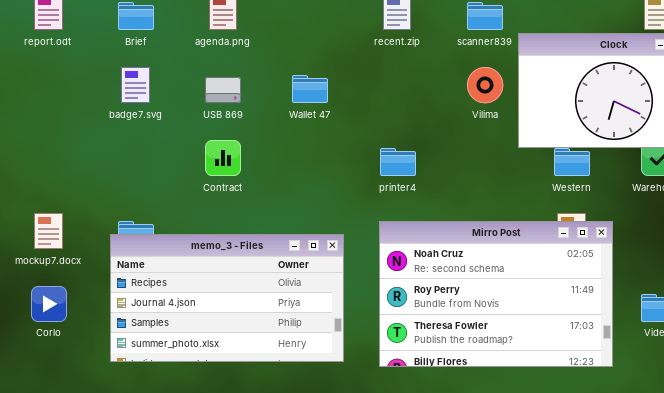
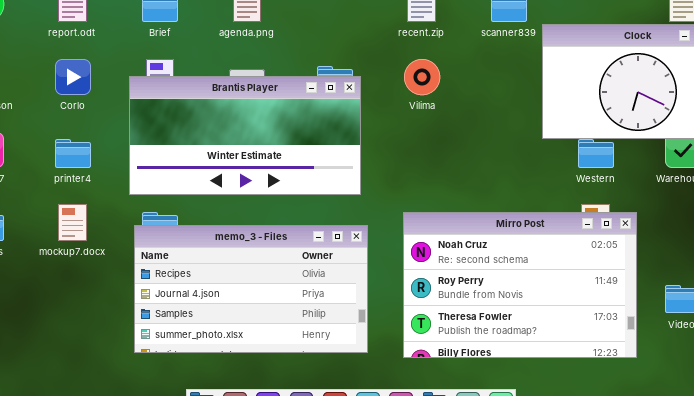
Vilima: [467,67,503,103] -> [404,59,440,95], moved
Brantis Player: none -> [129,76,361,195], opened
printer4: [380,148,416,176] -> [55,139,91,168], moved
Corlo: [31,286,67,322] -> [55,59,91,95], moved

